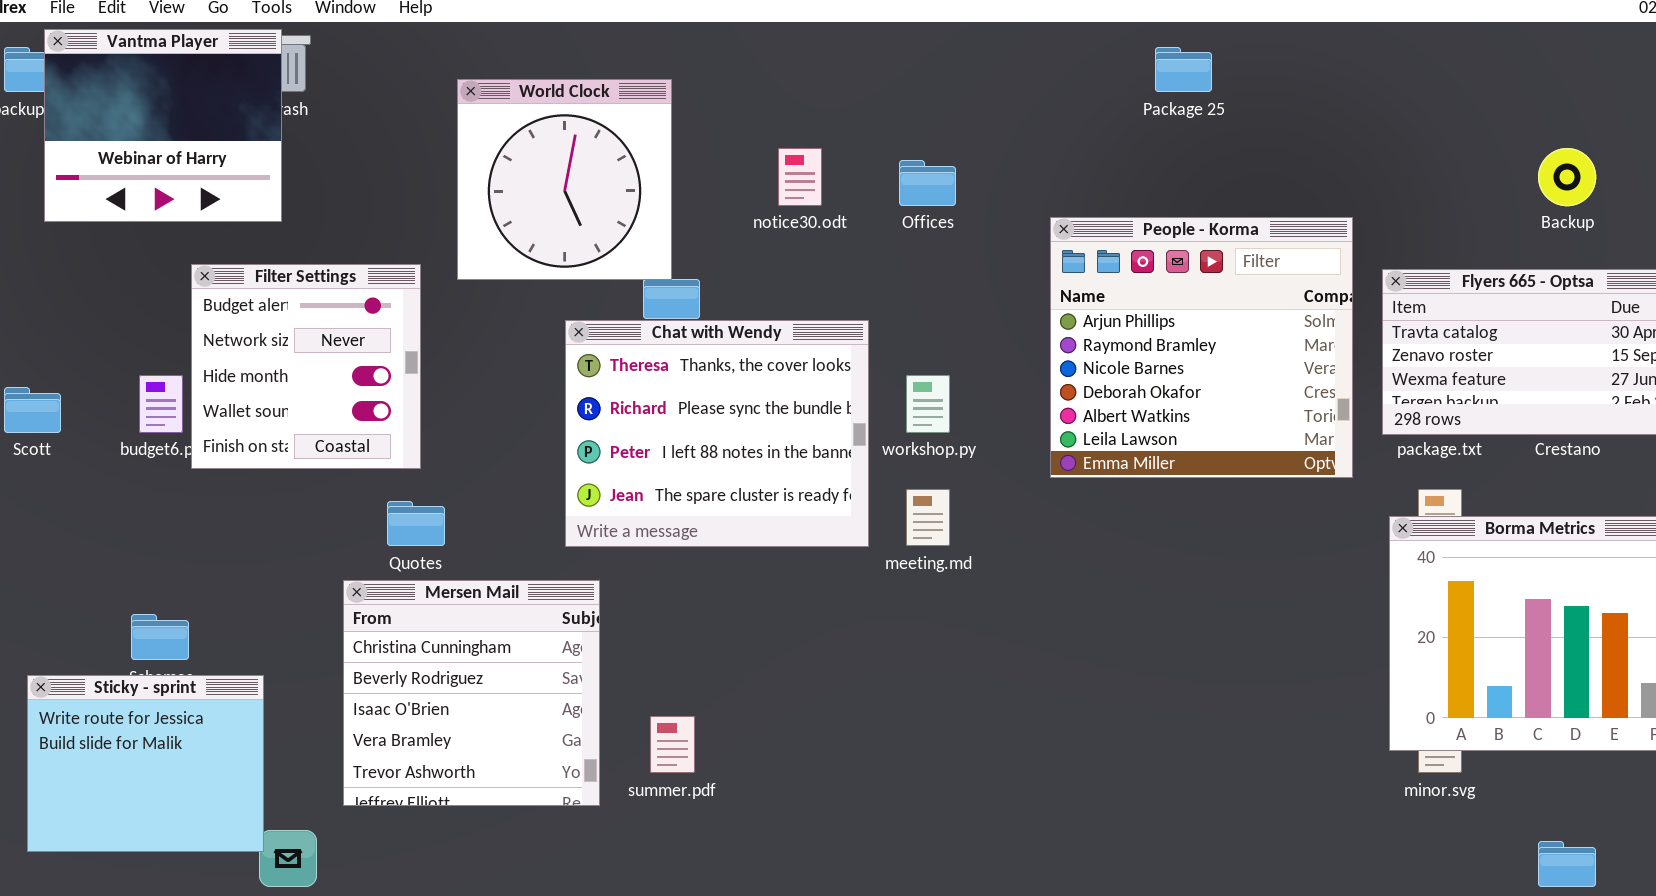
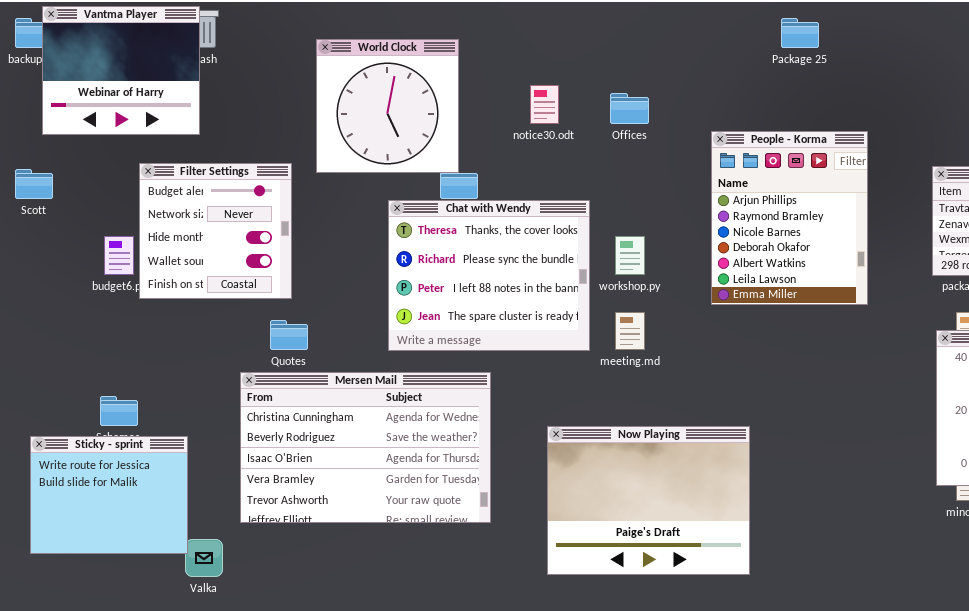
People - Korma: [1050,217,1353,478] -> [711,131,868,305], resized
Scott: [4,387,61,433] -> [15,169,53,199], moved
Mersen Mail: [343,580,600,806] -> [240,372,491,523], resized
Now Playing: none -> [547,426,750,575], opened

